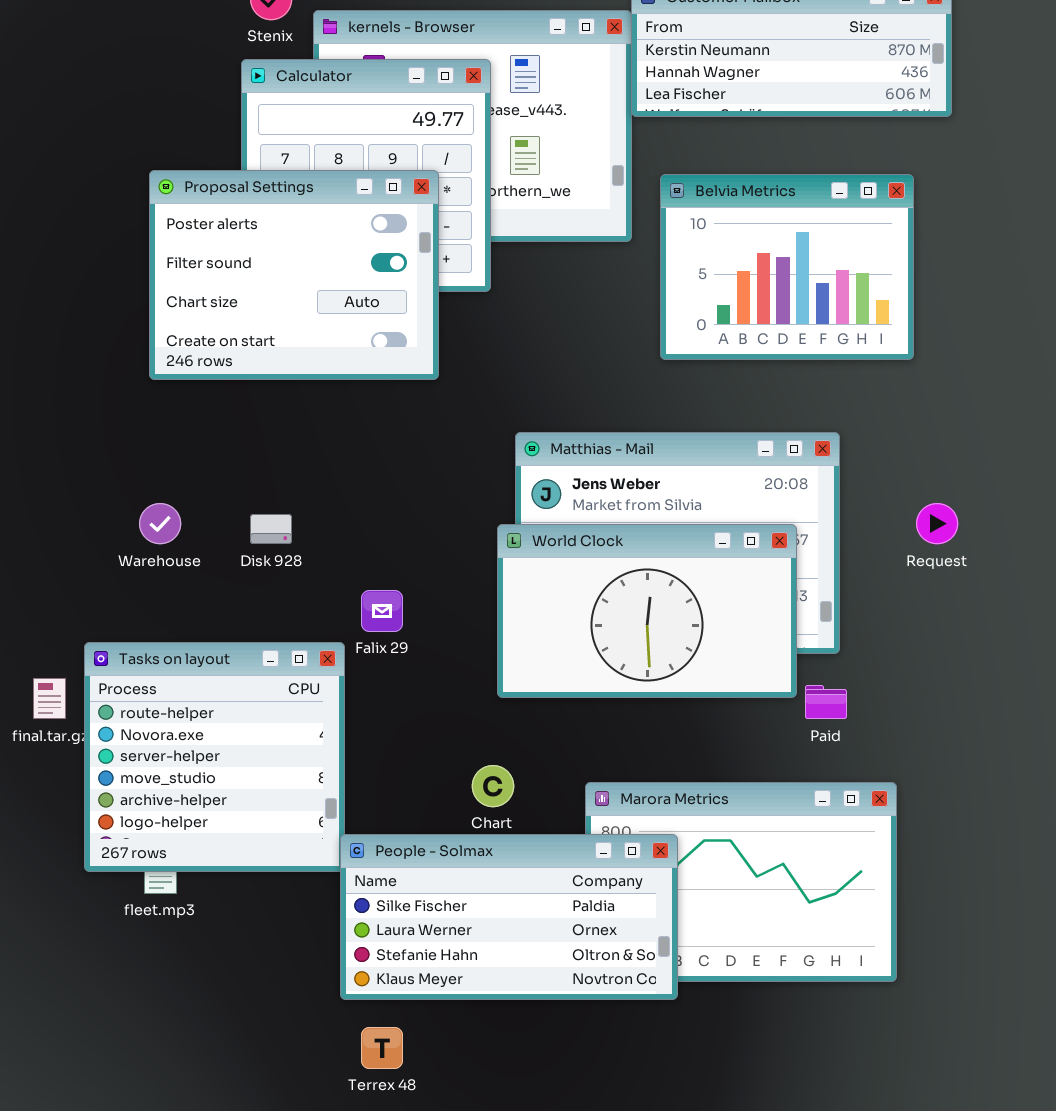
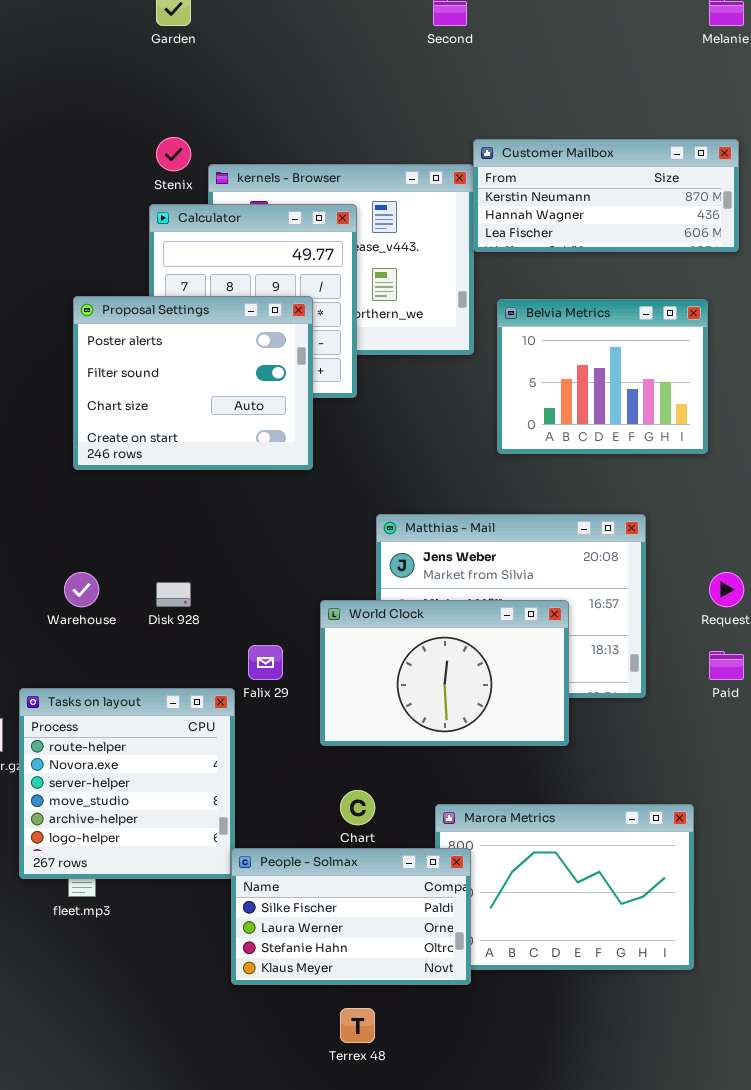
World Clock: [497,524,797,698] -> [320,600,569,746], moved
Paid: [805,685,847,719] -> [709,651,744,680], moved
People - Solmax: [340,834,678,1000] -> [231,848,471,985], resized
Terrex 48: [361,1027,403,1069] -> [340,1008,375,1043], moved

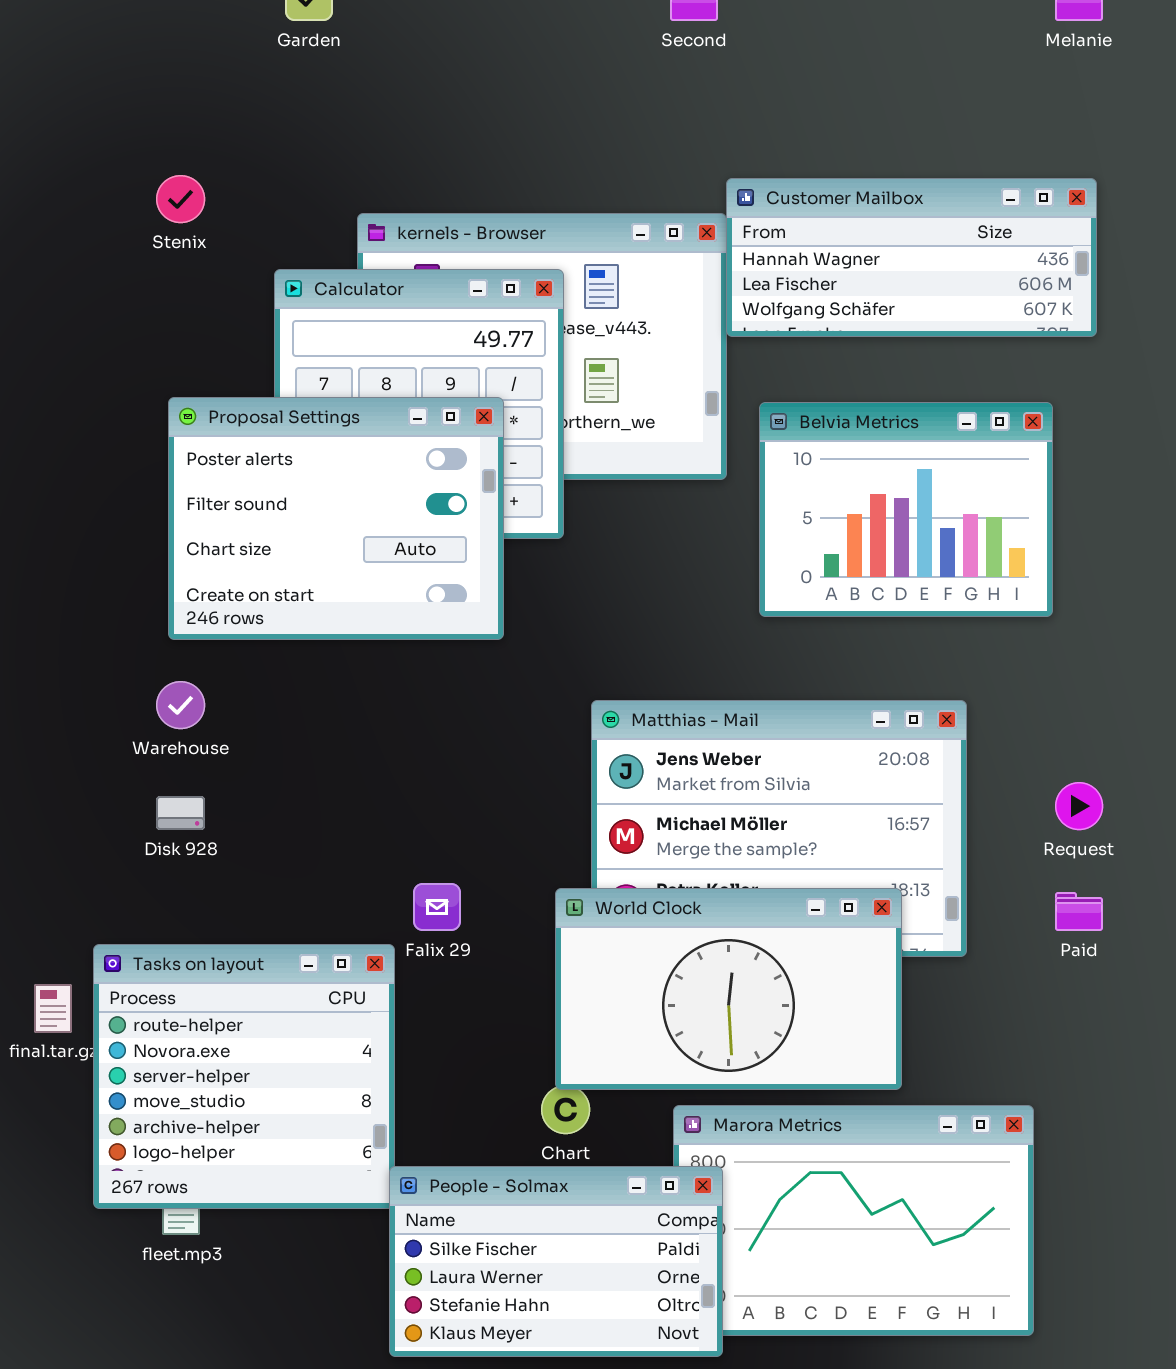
Stenix: [156,137,191,171] -> [156,175,205,223], moved
Customer Mailbox: [473,139,739,252] -> [726,178,1097,337], scrolled down 1 row
Warehouse: [64,572,99,607] -> [156,681,205,729], moved
Disk 928: [156,582,191,607] -> [156,796,205,830], moved
World Clock: [320,600,569,746] -> [555,888,902,1090], moved

